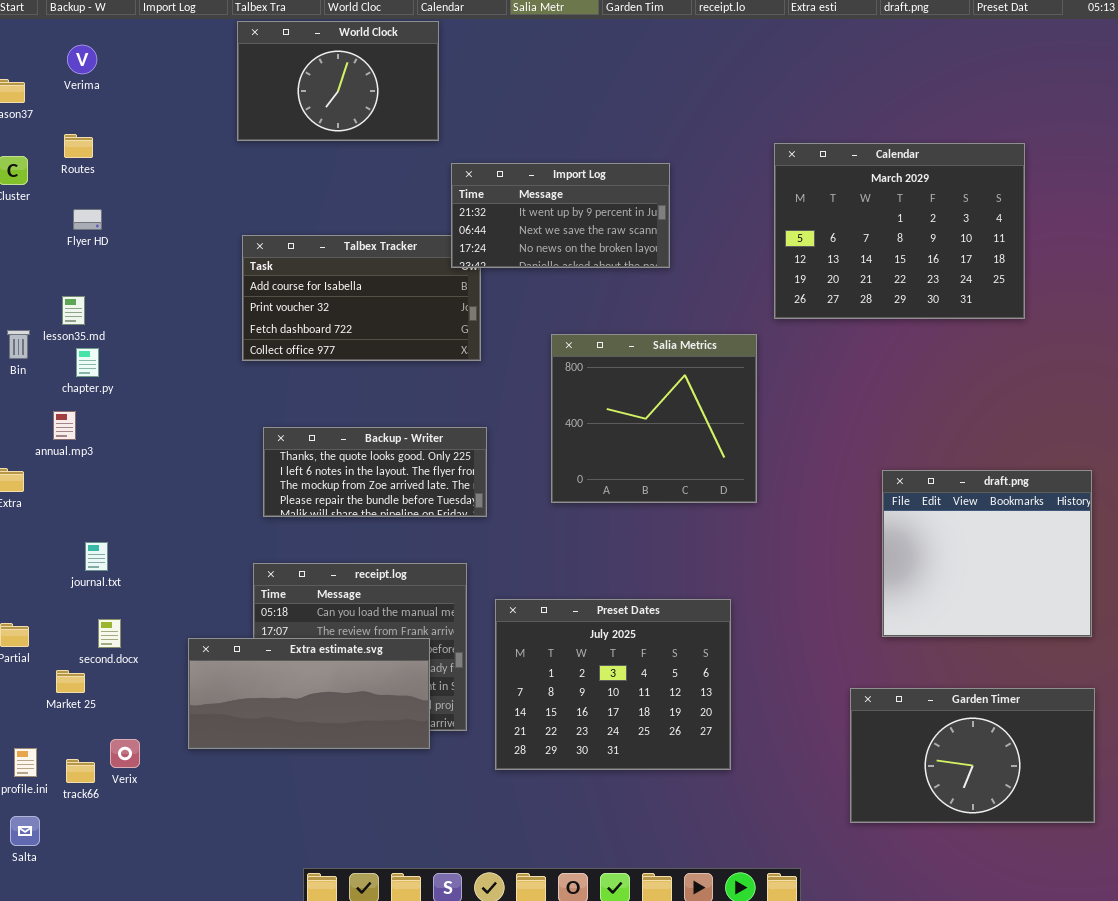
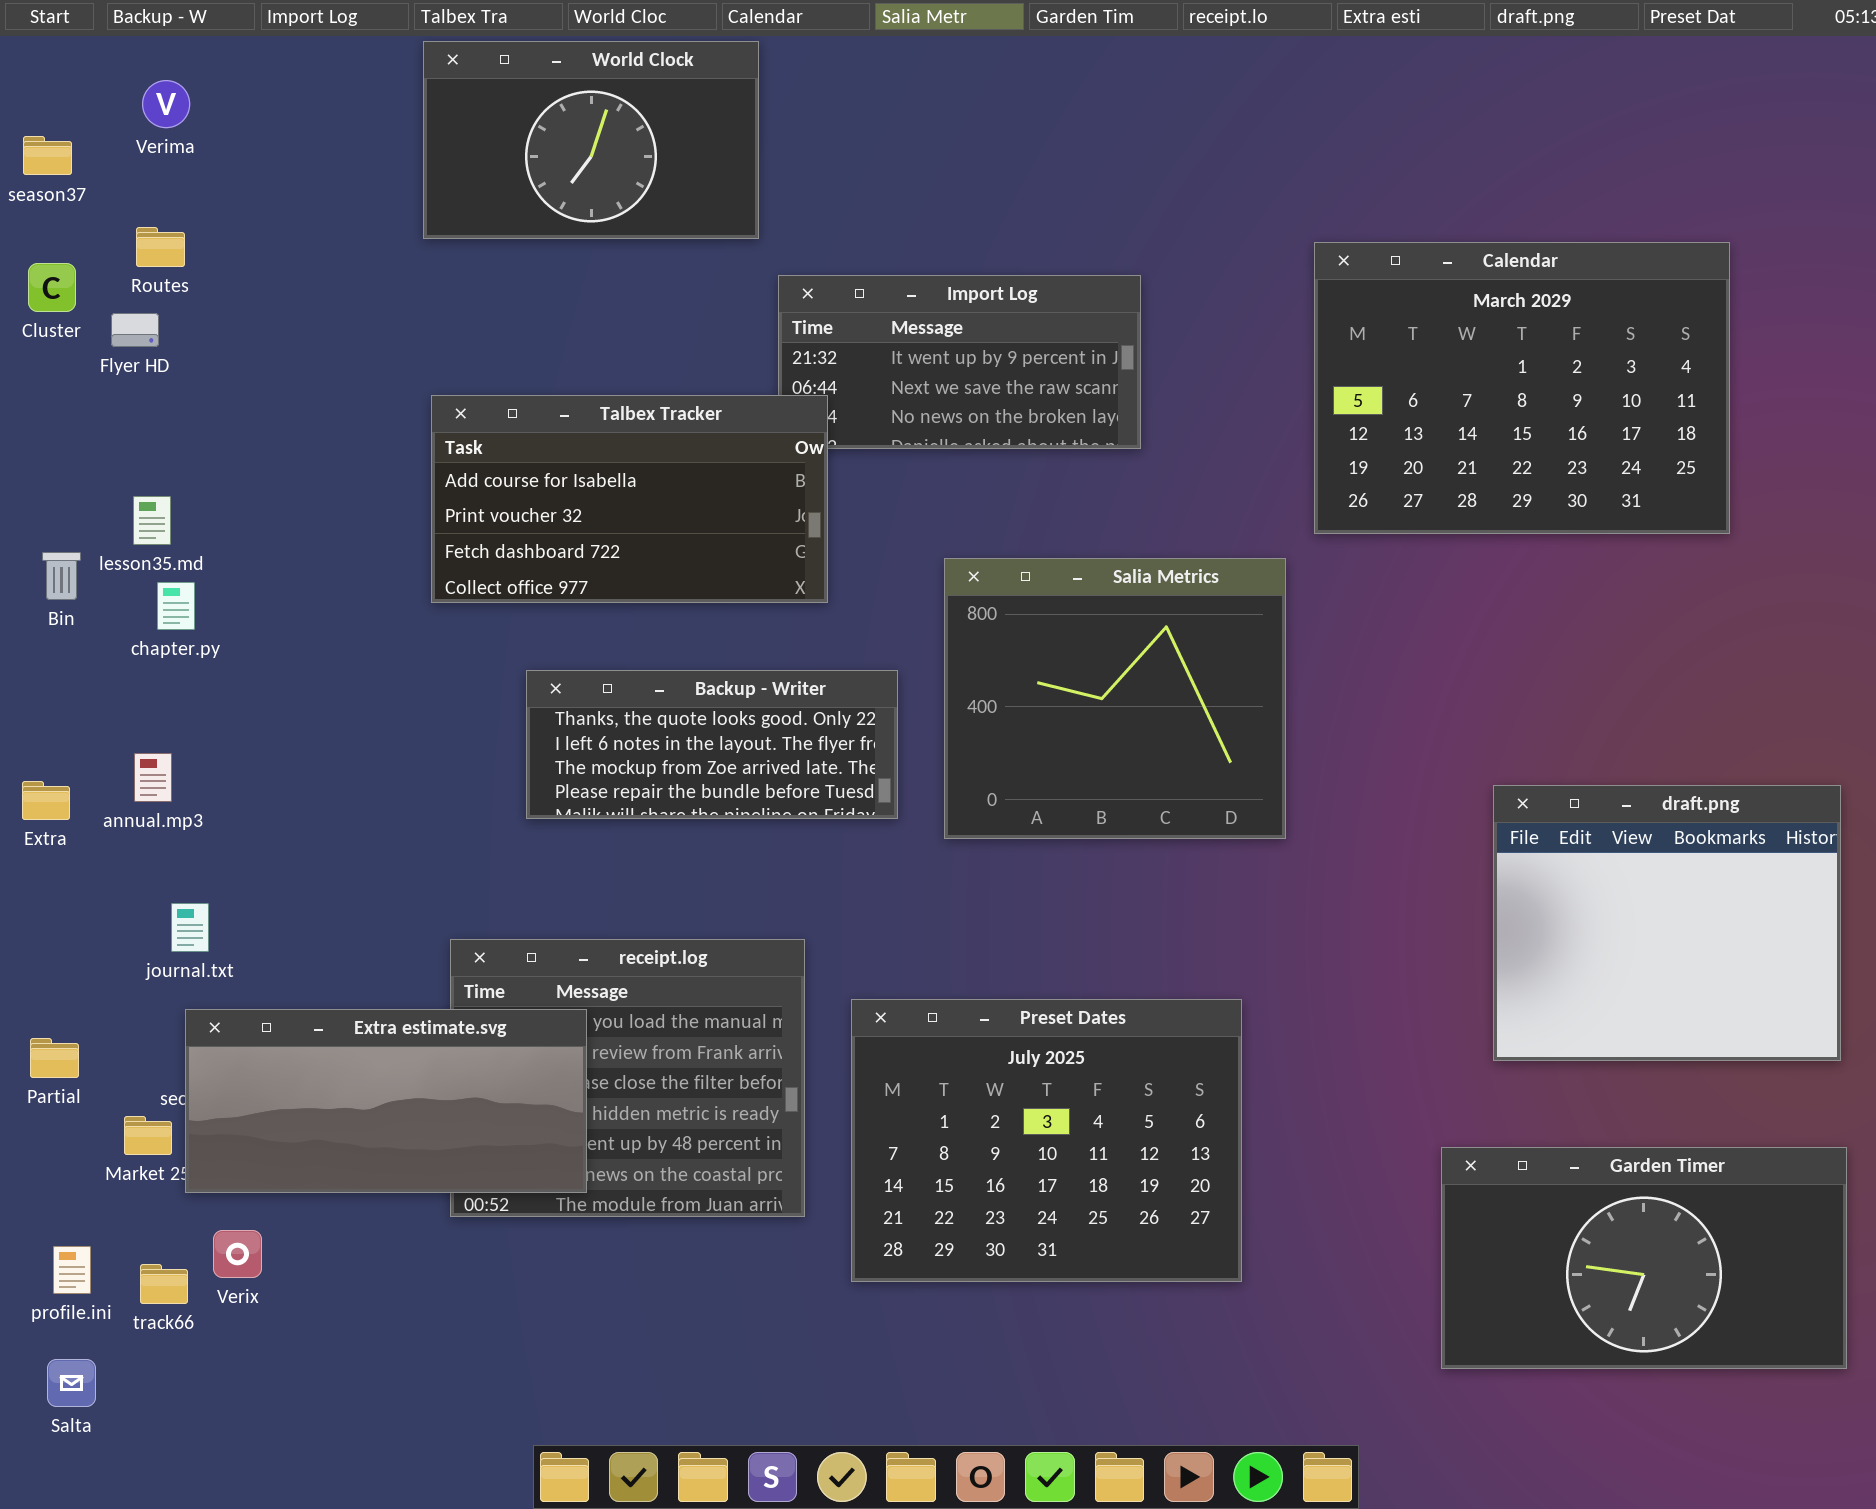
Flyer HD: [73,209,102,230] -> [111,313,159,347], moved
Talbex Tracker: [242,235,481,361] -> [431,395,828,603], raised
annual.mp3: [53,411,76,440] -> [134,753,172,802], moved
Backup - Writer: [263,427,487,517] -> [526,670,898,819], moved
Extra estimate.svg: [188,638,430,749] -> [185,1009,587,1193], moved

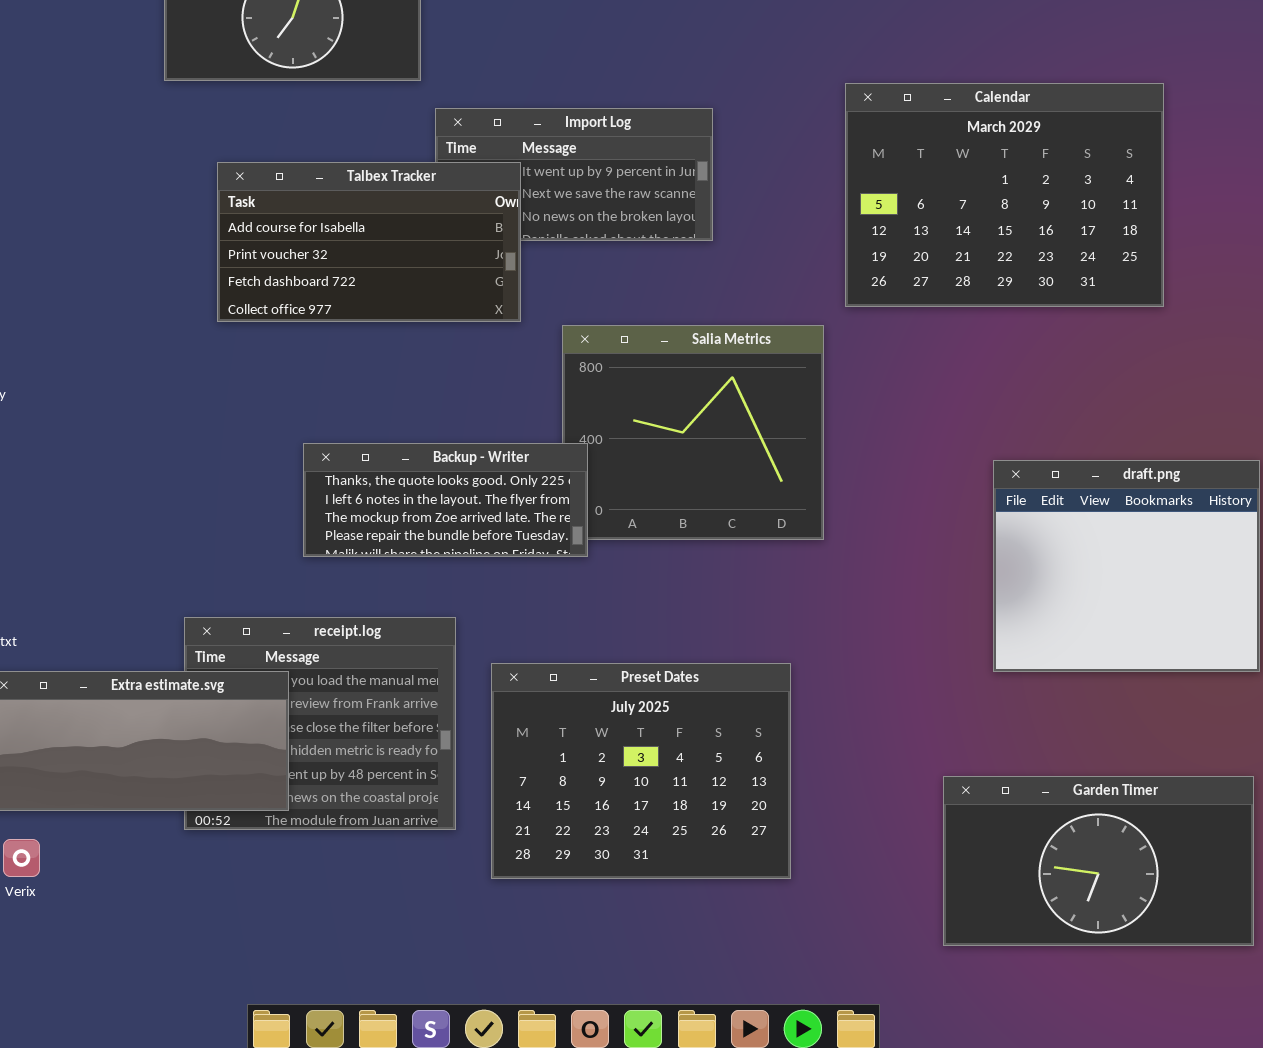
Talbex Tracker: [431,395,828,603] -> [217,162,521,322], moved
Backup - Writer: [526,670,898,819] -> [303,443,588,557], moved
draft.png: [1493,785,1841,1061] -> [993,460,1260,672], moved

